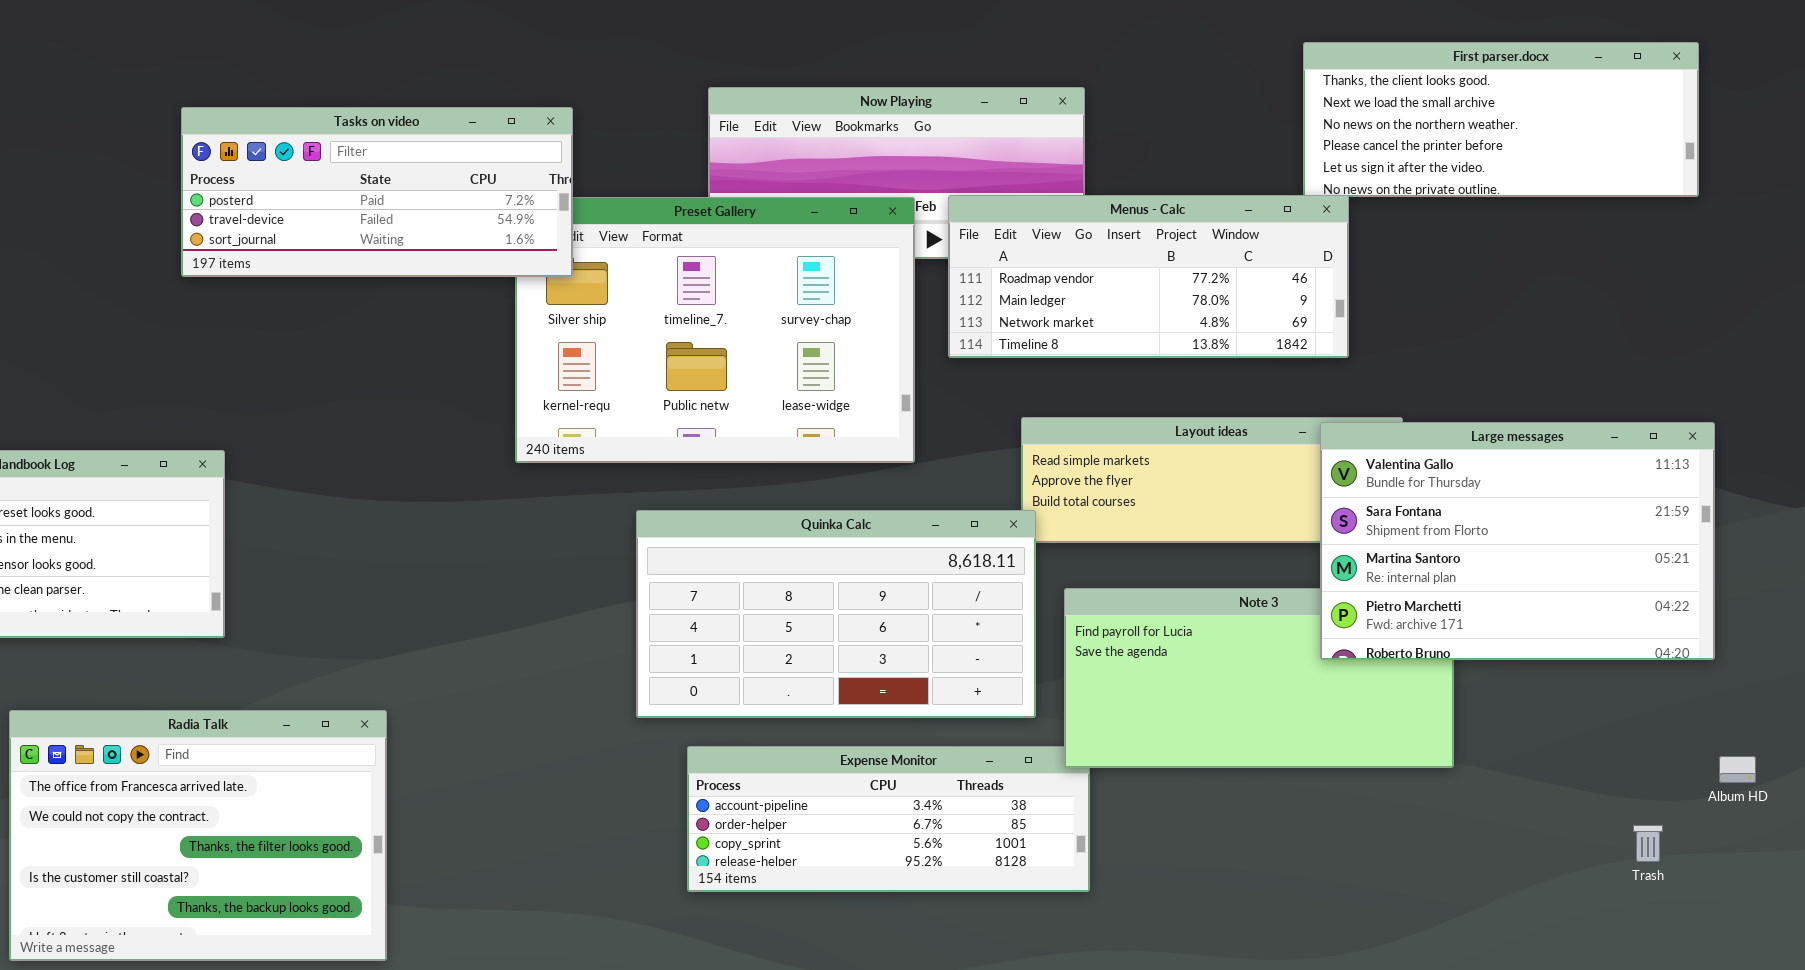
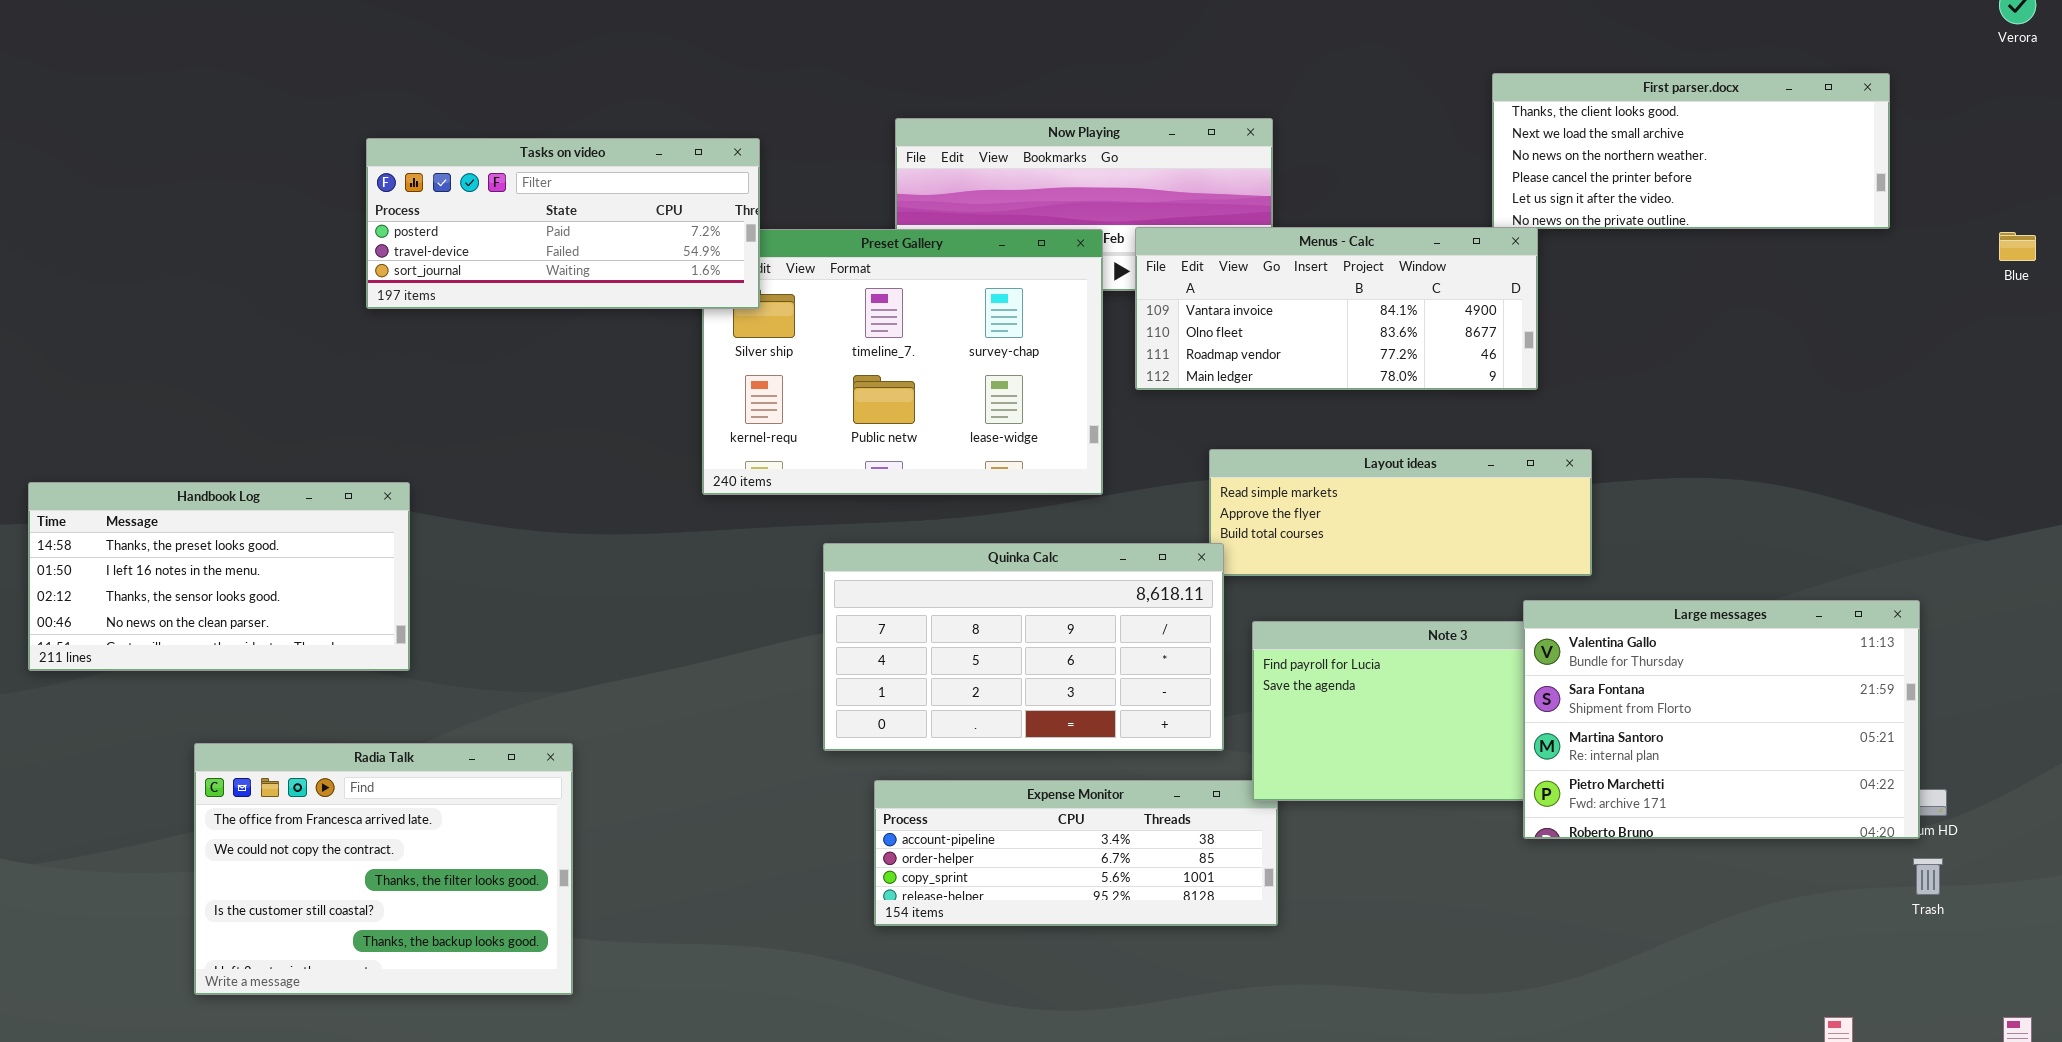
Menus - Calc: [948,195,1349,358] -> [1135,227,1538,390], scrolled up 2 rows
Large messages: [1320,422,1715,660] -> [1523,600,1920,839], moved
Trash: [1633,825,1663,862] -> [1913,858,1943,895], moved

